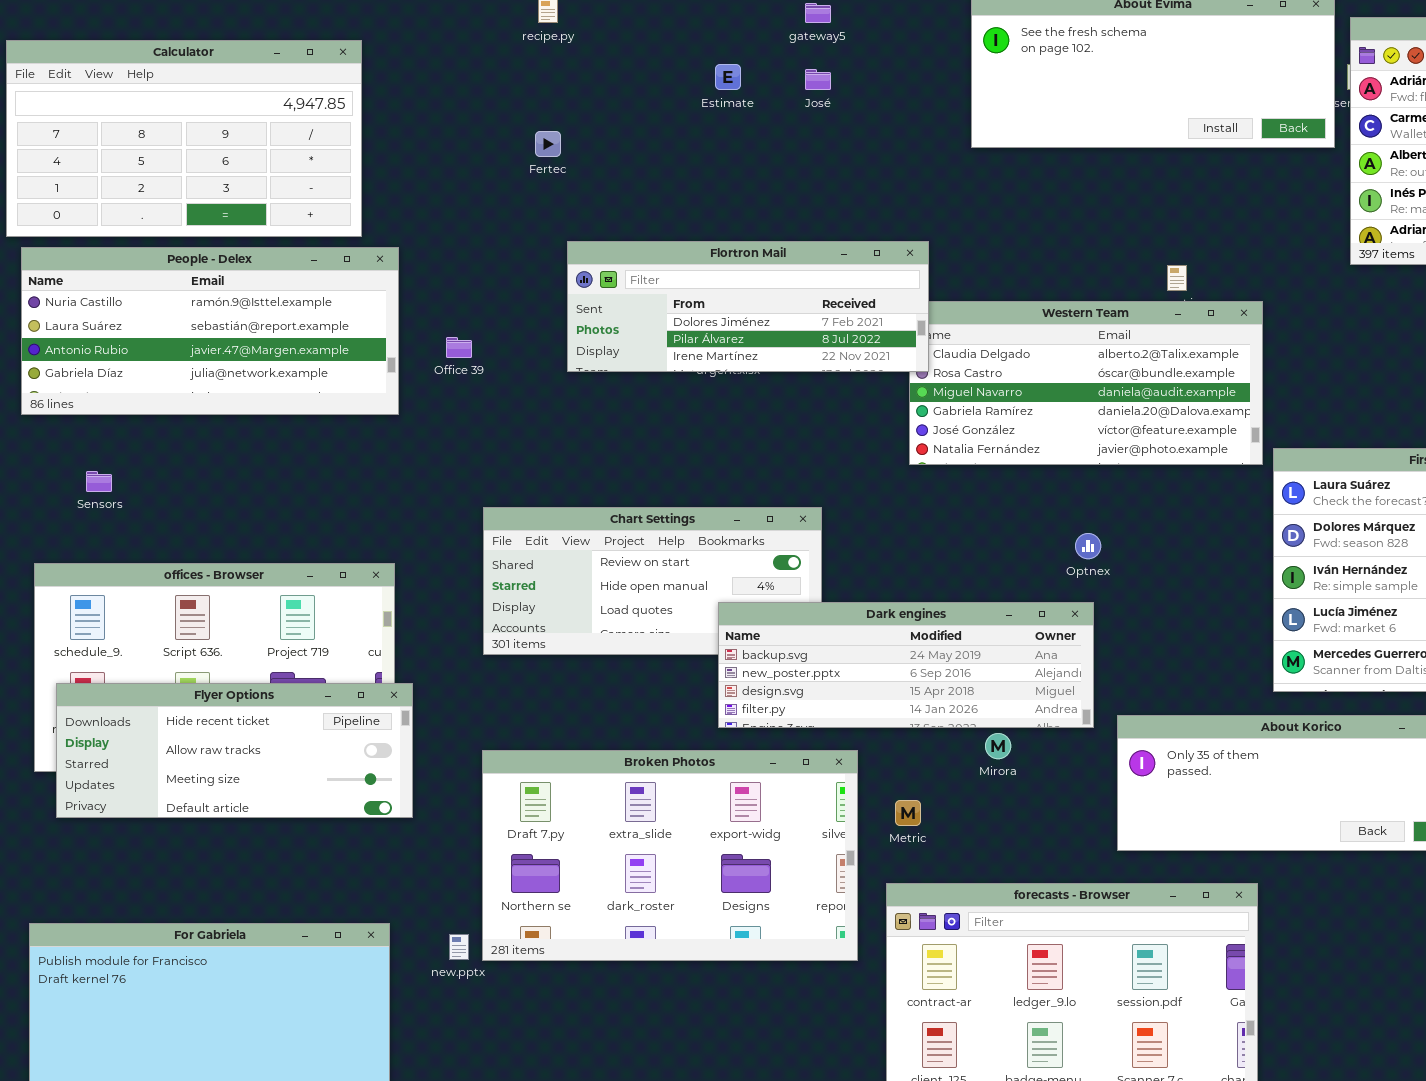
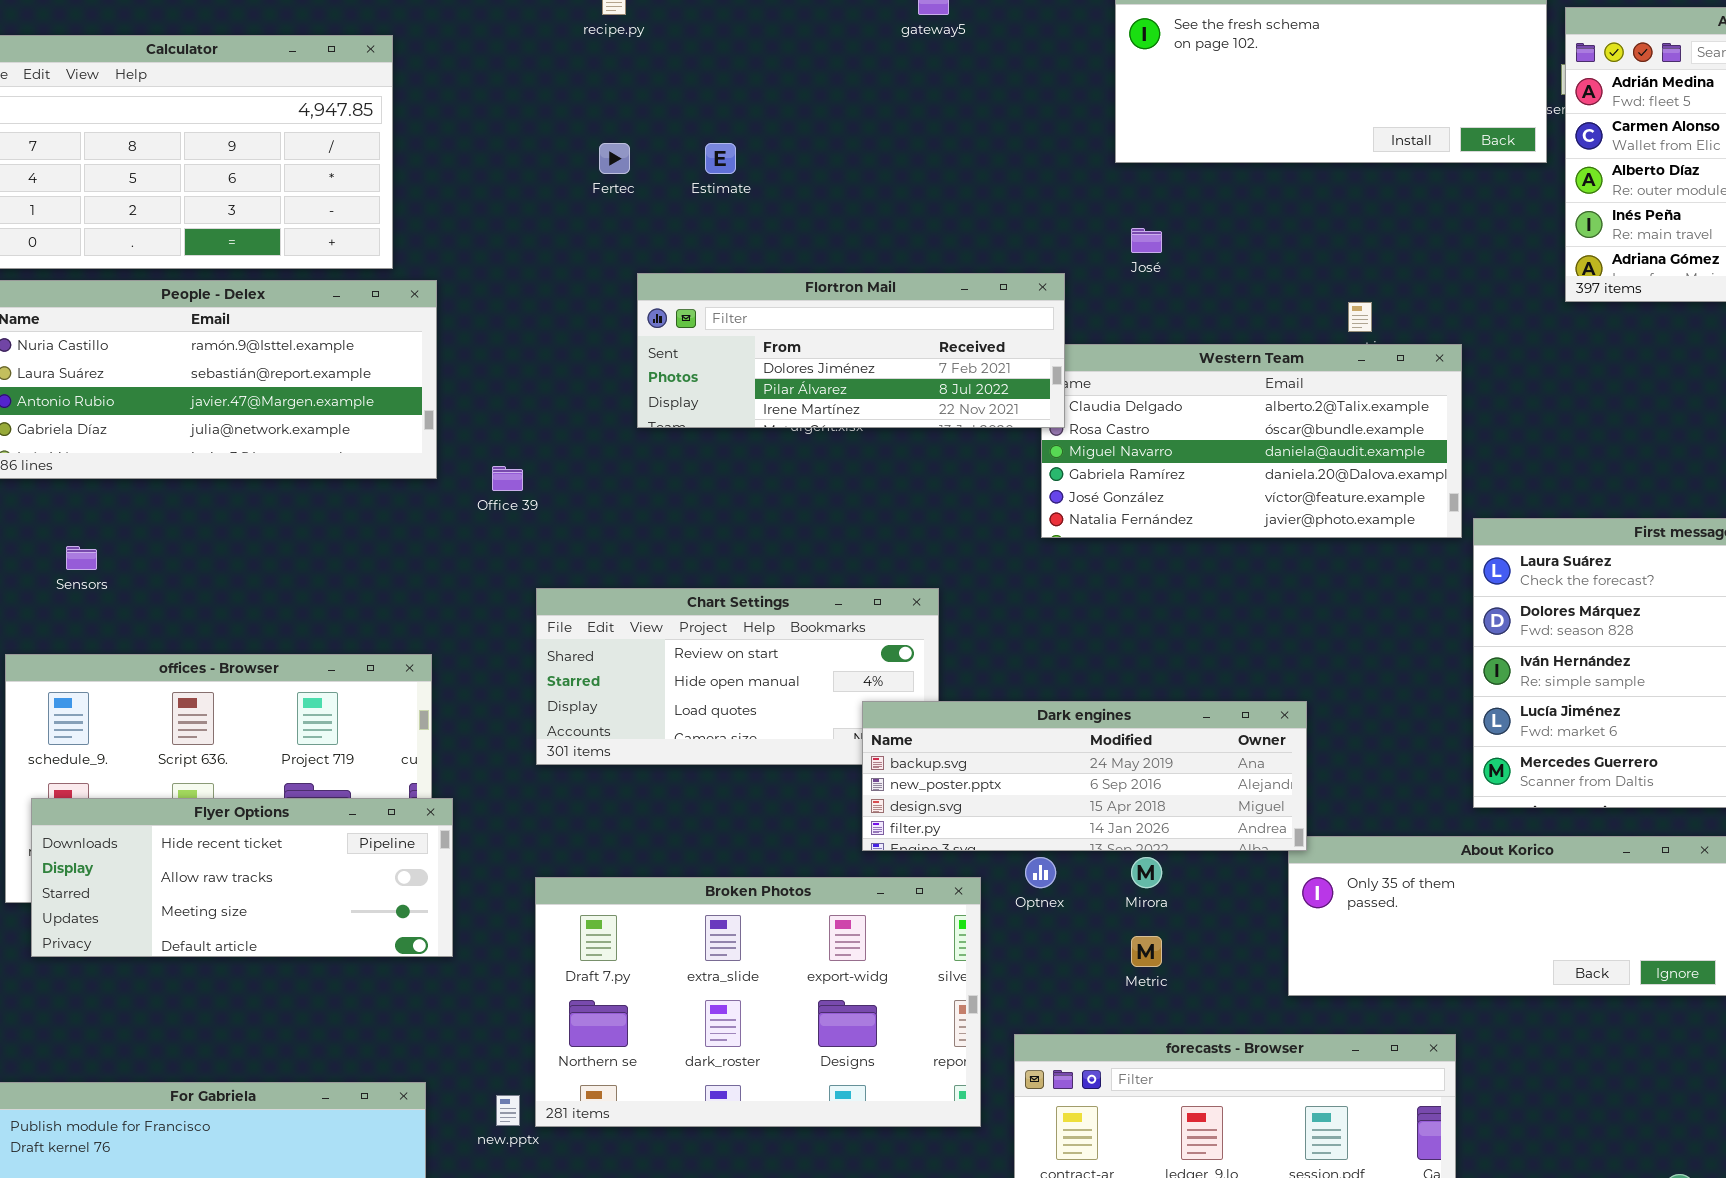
Estimate: [715,64,741,90] -> [705,143,736,174], moved
José: [805,69,831,90] -> [1131,228,1162,253], moved
Office 39: [446,337,472,358] -> [492,466,523,491], moved
Optnex: [1075,533,1101,559] -> [1025,857,1056,888], moved
Dark engines: [718,602,1094,728] -> [862,701,1307,851], moved
Metric: [895,800,921,826] -> [1131,936,1162,967], moved

